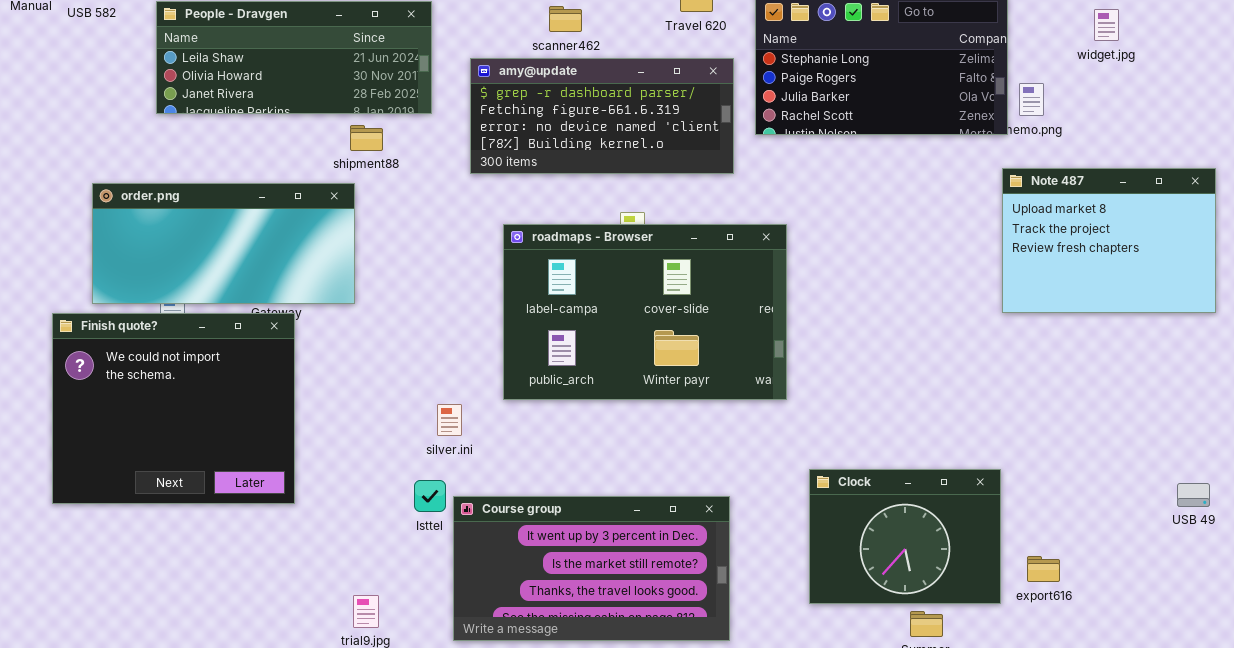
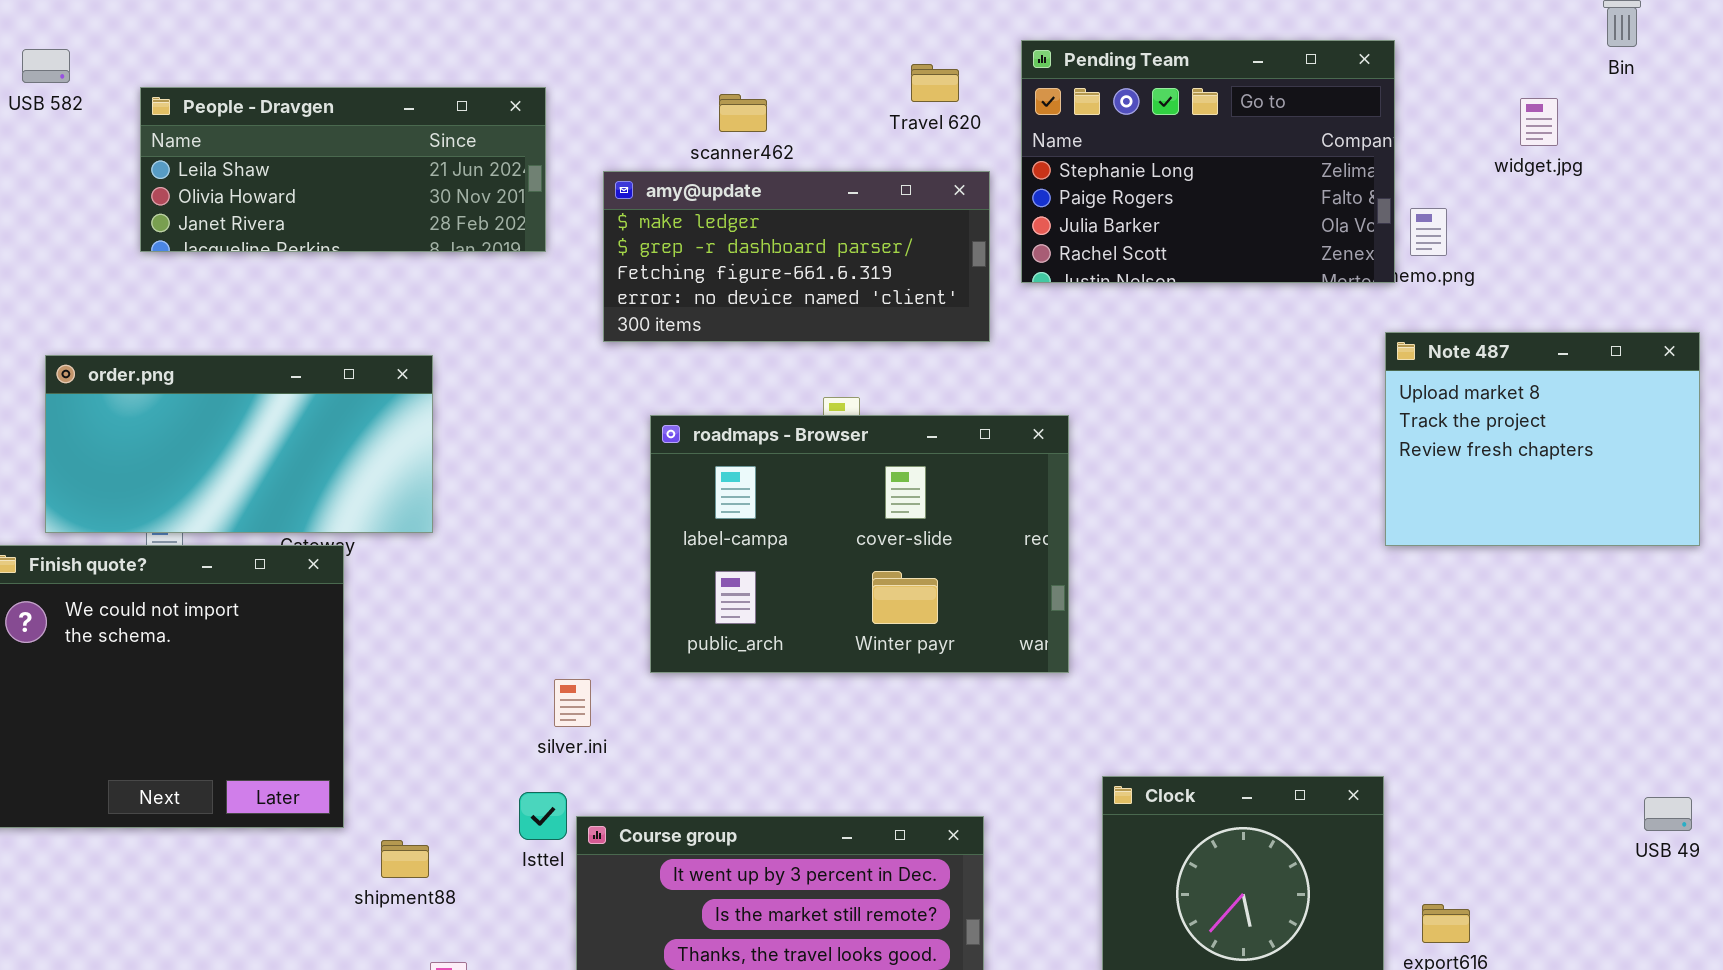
amy@update: [470,58,734,174] -> [603,171,990,342], scrolled up 1 row
shipment88: [350,125,383,151] -> [381,840,429,878], moved

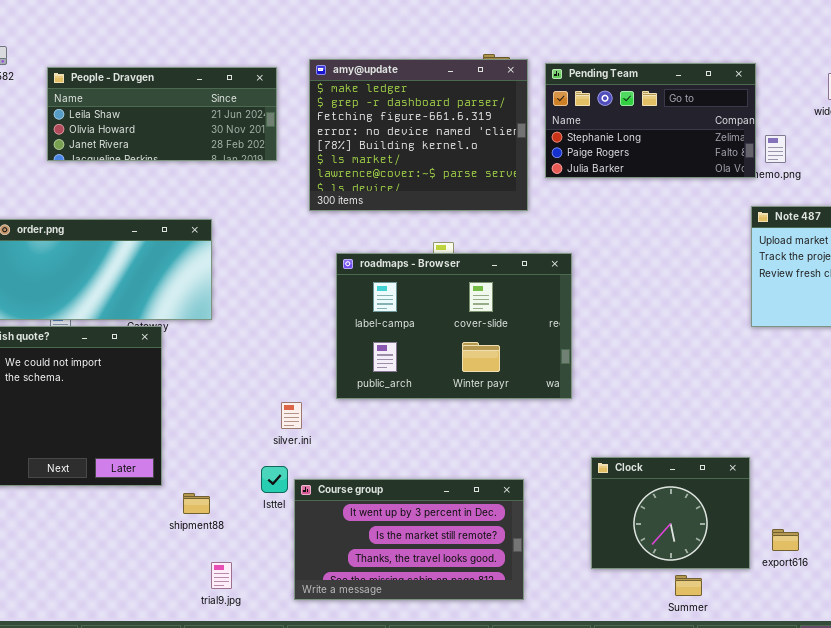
Pending Team: [1021,40,1395,283] -> [545,63,756,178], resized
amy@update: [603,171,990,342] -> [309,59,528,211], resized

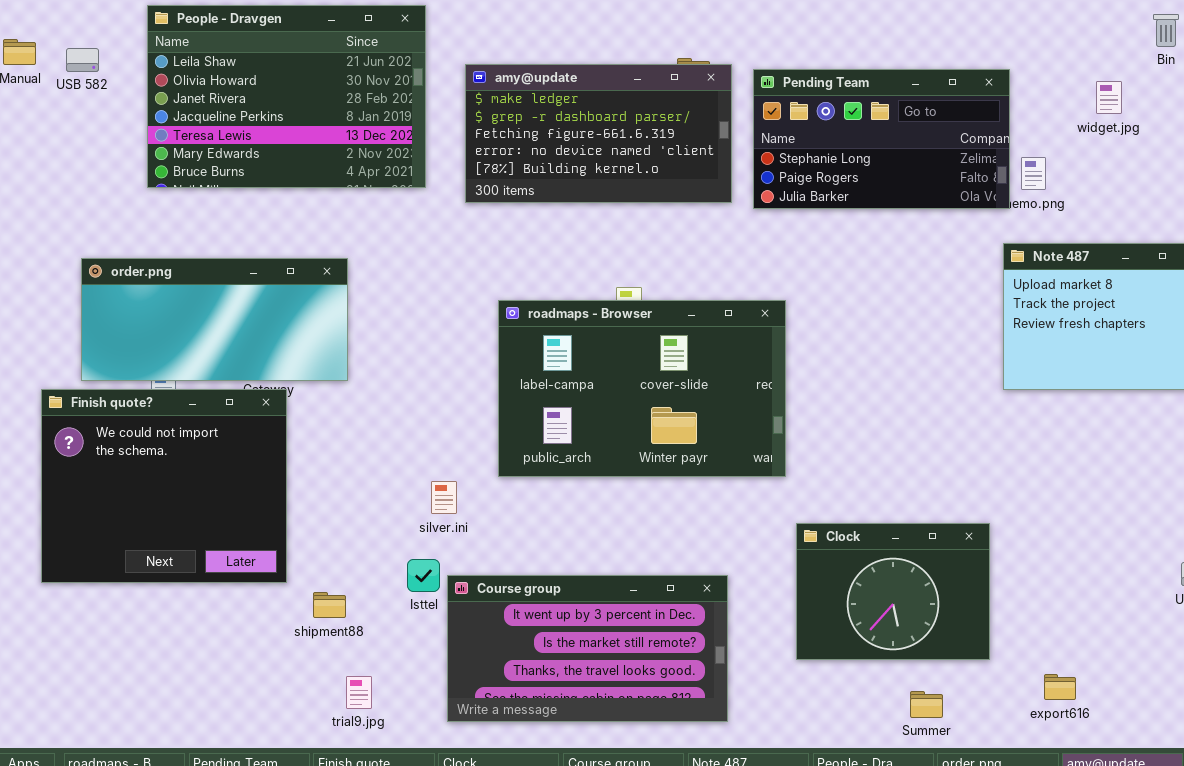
amy@update: [309,59,528,211] -> [465,64,732,203], resized
People - Dravgen: [47,67,277,161] -> [147,5,426,188], resized
Clock: [591,457,750,569] -> [796,523,990,660], moved
export616: [772,529,799,551] -> [1044,674,1076,700], moved

